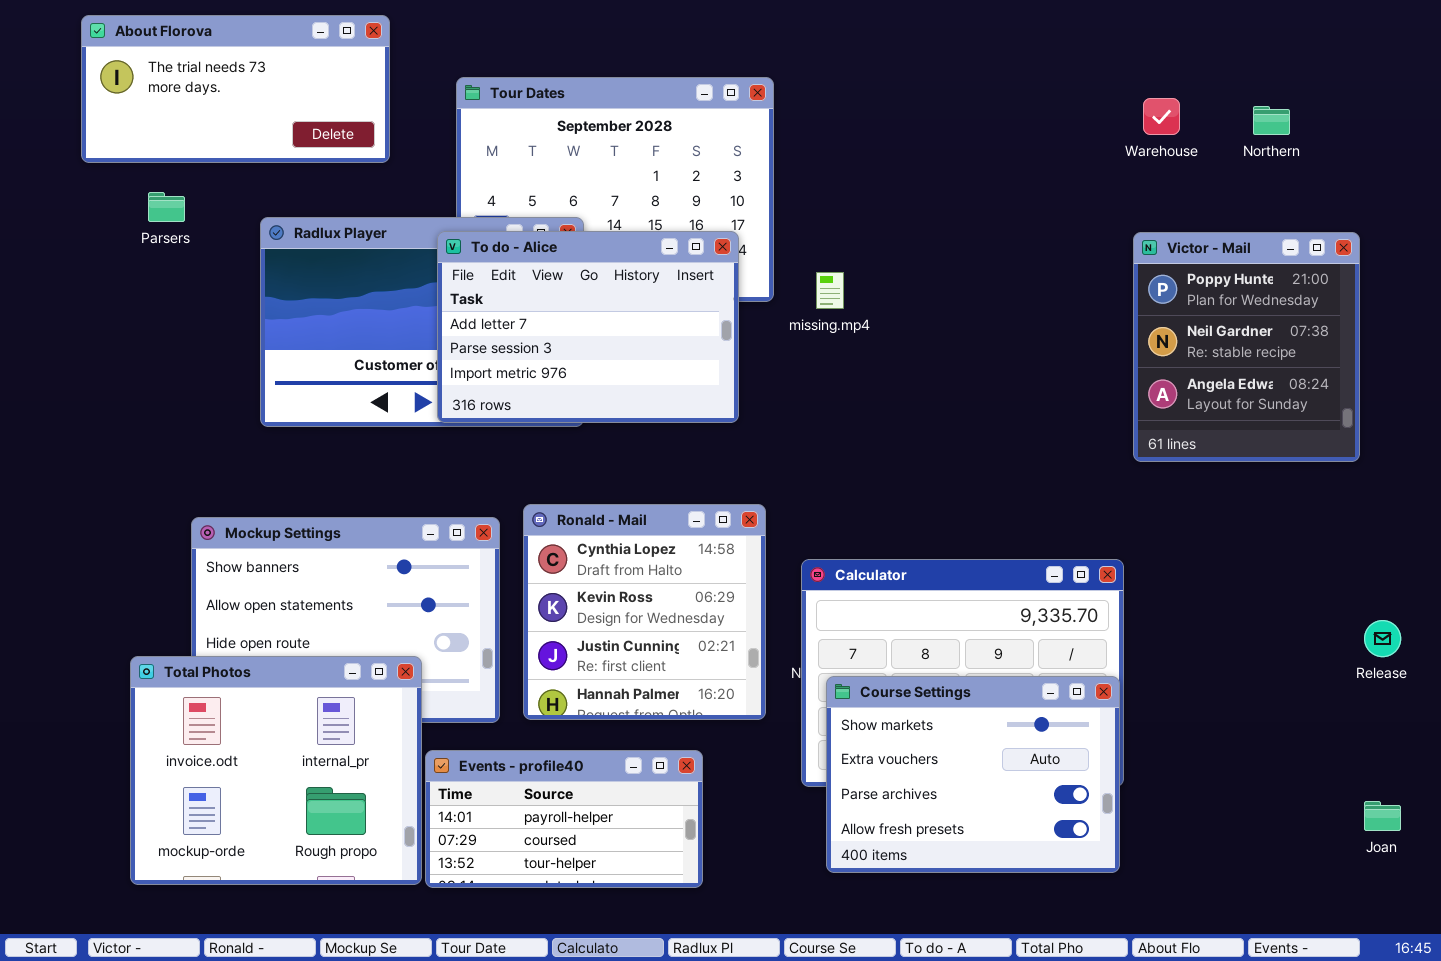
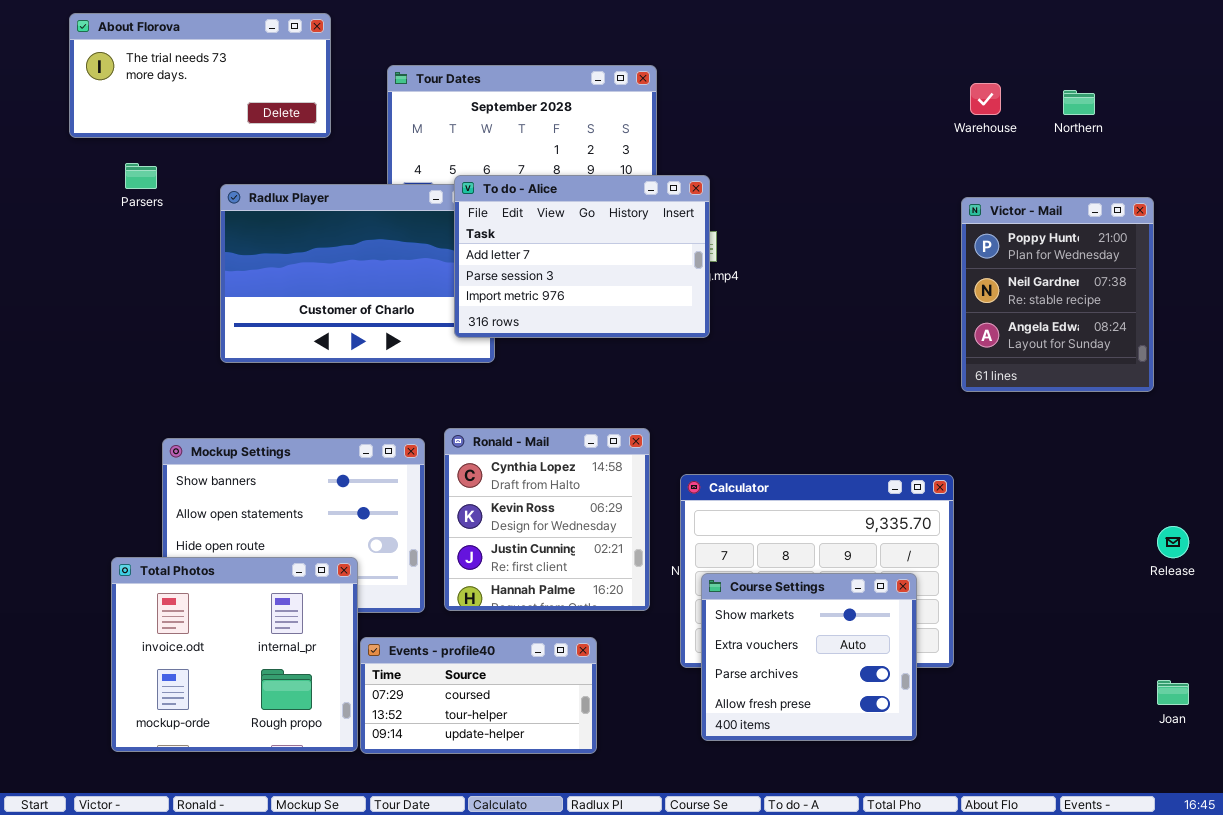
To do - Alice: [437,231,739,423] -> [454,175,710,338], moved
Course Settings: [826,676,1120,873] -> [701,573,917,741], resized
Events - profile40: [425,750,703,888] -> [360,637,597,754], scrolled down 1 row

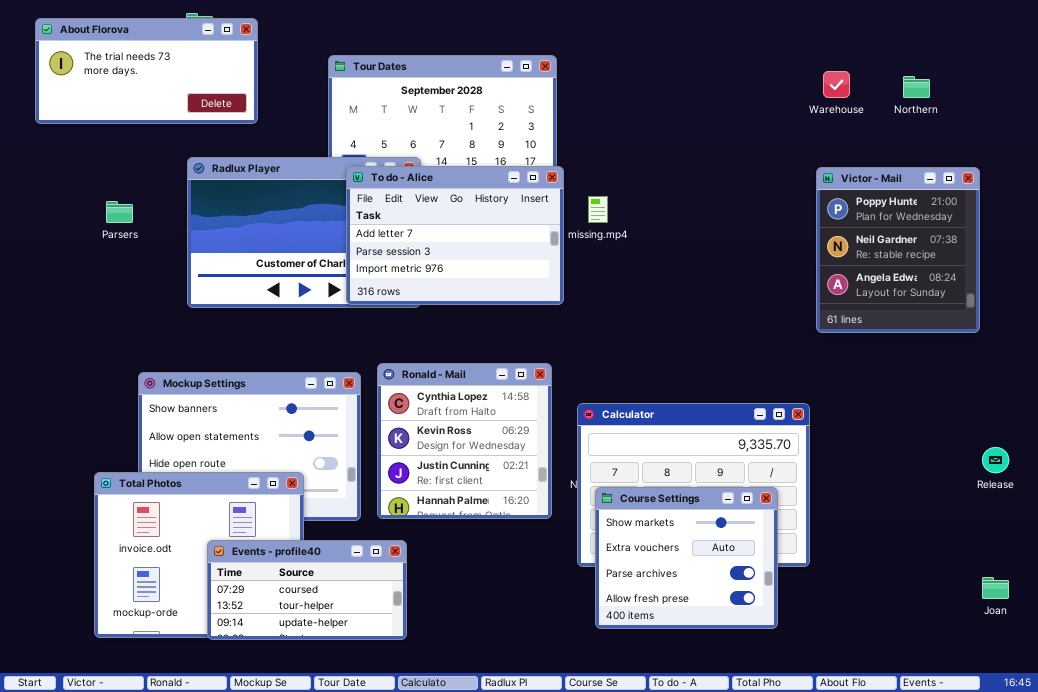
About Florova: [69,13,331,138] -> [35,18,258,124], moved
Parsers: [125,163,157,189] -> [106,201,133,223], moved
To do - Alice: [454,175,710,338] -> [346,166,564,305], moved
Events - profile40: [360,637,597,754] -> [207,540,407,640], moved

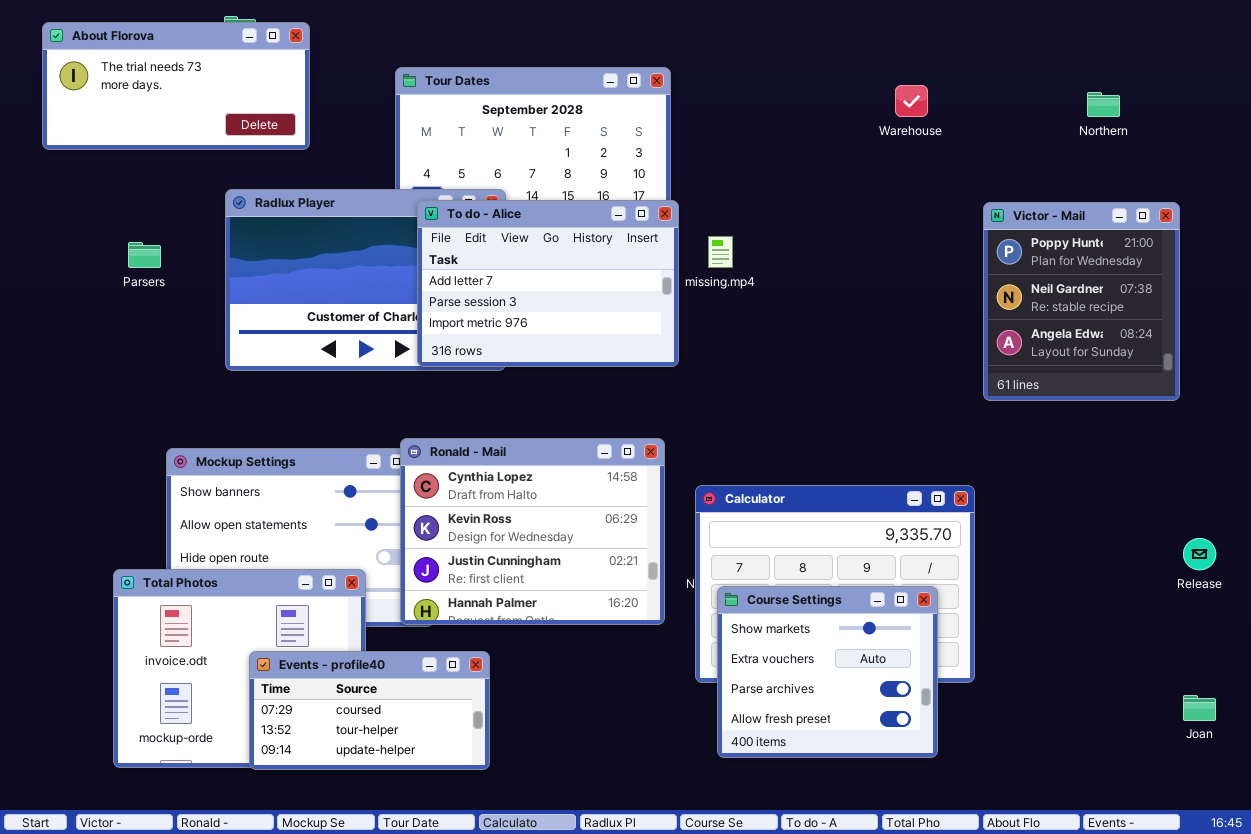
Warehouse: [823,71,850,98] -> [895,85,928,117], moved
Ronald - Mail: [377,363,552,519] -> [400,438,665,625], resized

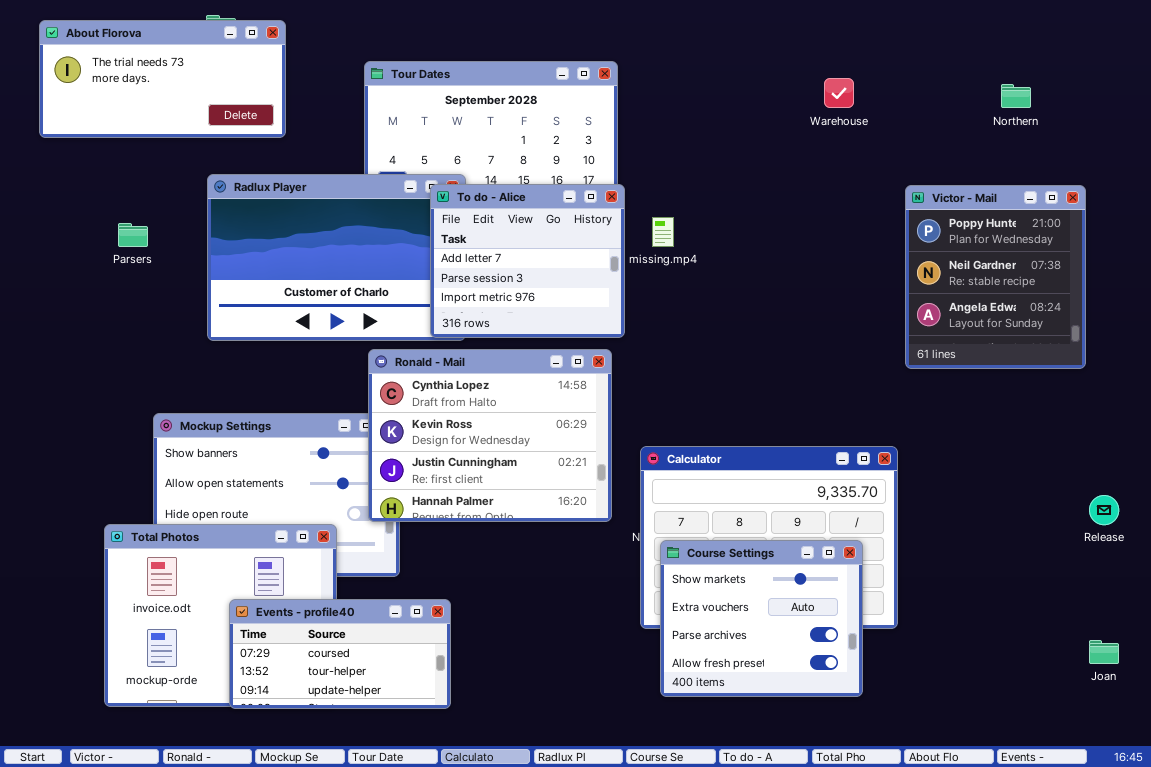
To do - Alice: [417,200,679,367] -> [430,184,625,338], resized
Ronald - Mail: [400,438,665,625] -> [368,349,612,522], moved

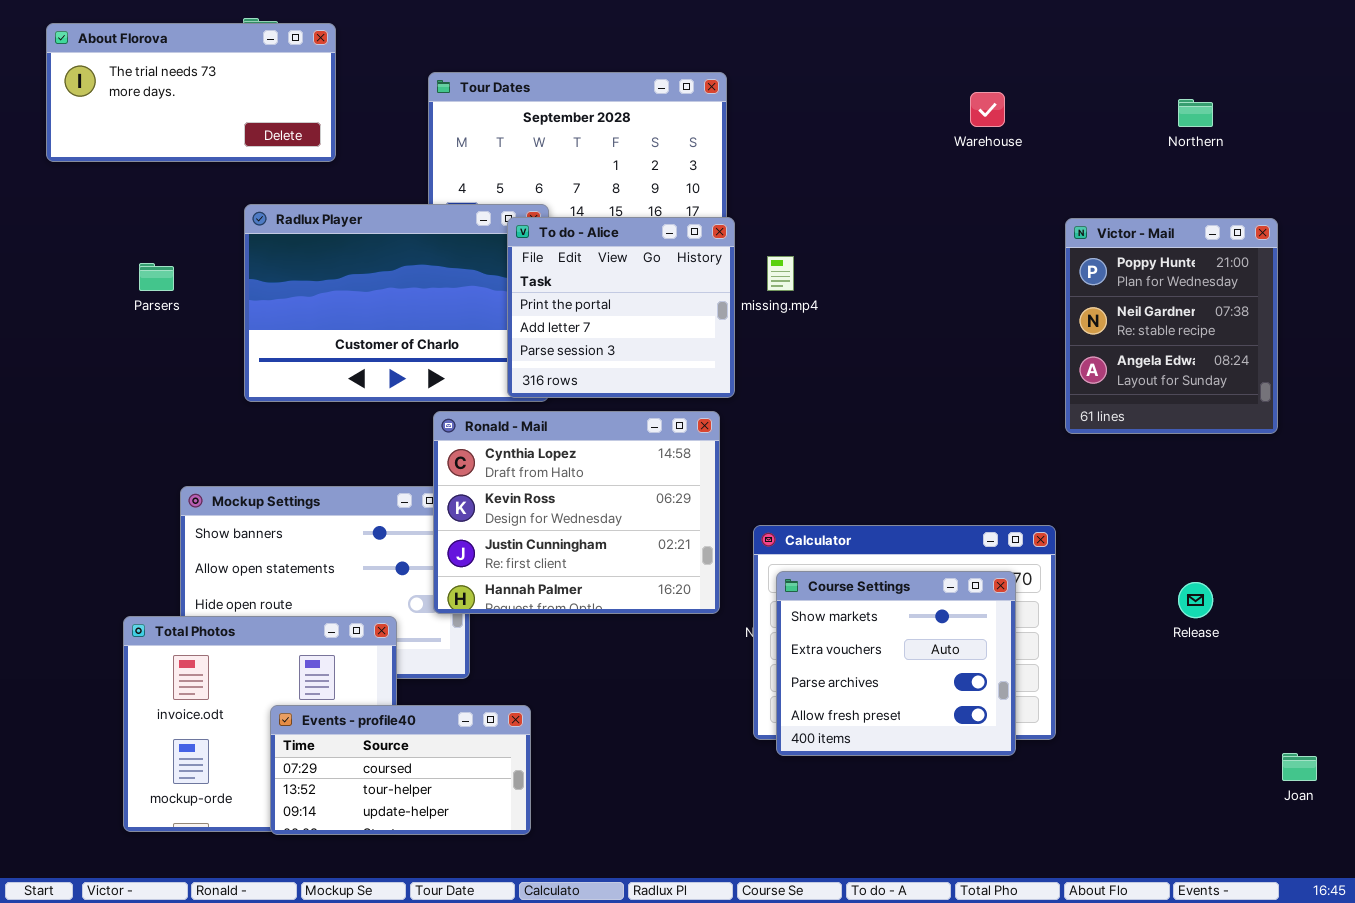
To do - Alice: [430,184,625,338] -> [507,217,735,398], scrolled up 1 row
Release: [1089,495,1119,525] -> [1178,582,1213,618], moved
Course Settings: [660,540,863,697] -> [776,571,1016,756], moved

